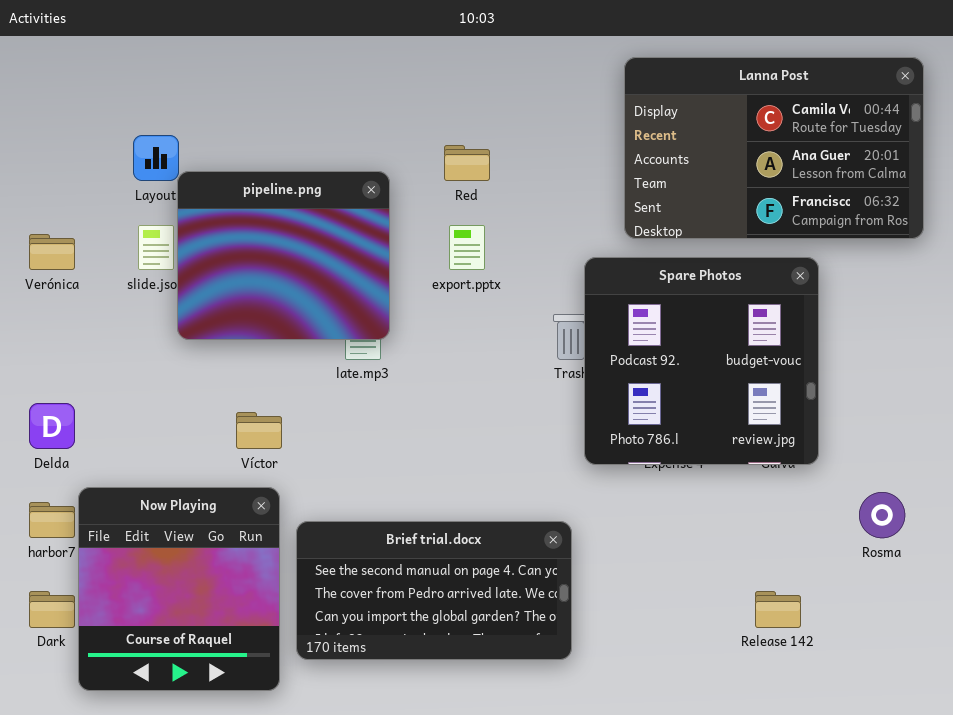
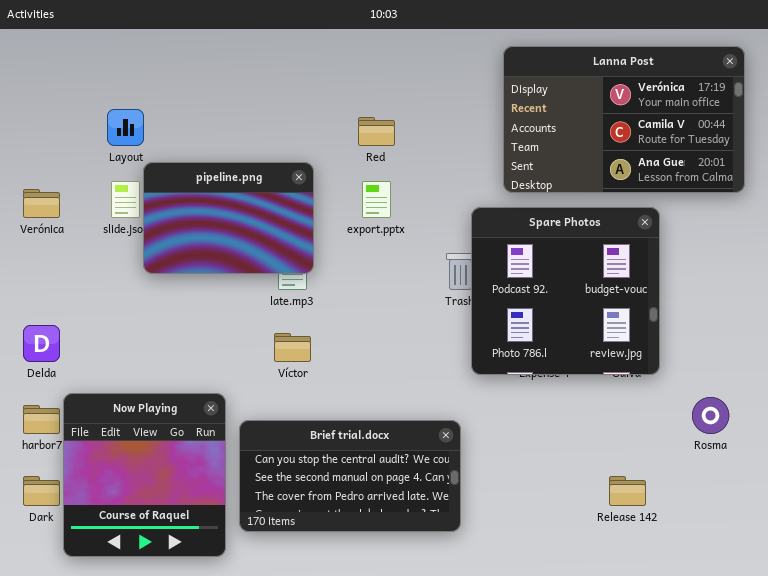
Lanna Post: [624,57,924,239] -> [503,46,745,193], scrolled up 1 row
pipeline.png: [177,171,390,340] -> [143,162,314,274], resized
Víctor: [236,412,282,449] -> [274,333,311,362], moved
Brief trial.docx: [296,521,572,660] -> [239,420,461,532], scrolled up 1 row

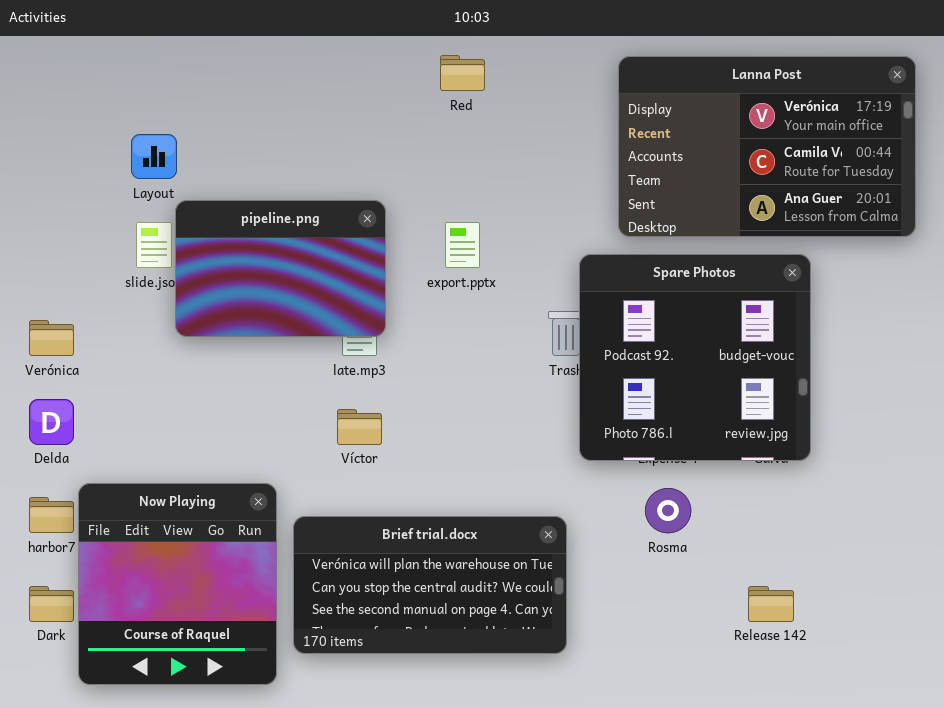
Red: [358,117,395,146] -> [440,55,485,91], moved
Verónica: [23,189,60,218] -> [29,320,74,356], moved
Rosma: [692,397,729,434] -> [645,488,691,533], moved
Brief trial.docx: [239,420,461,532] -> [293,516,567,654], scrolled up 1 row

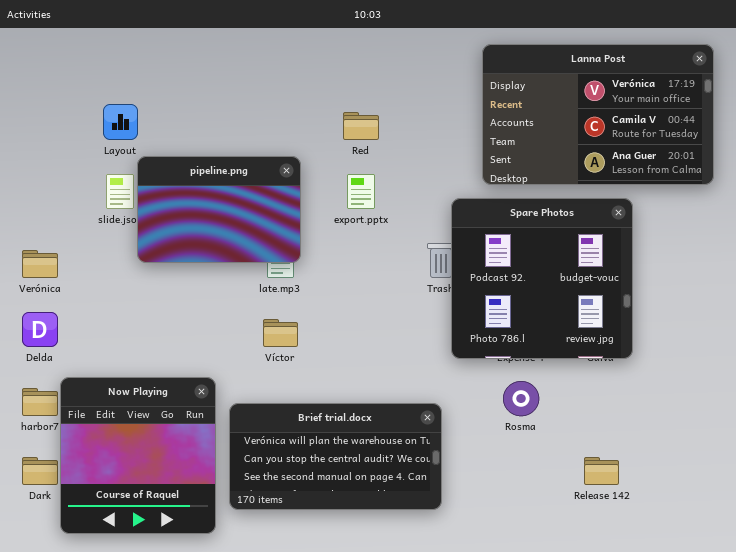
Red: [440,55,485,91] -> [343,112,379,140], moved

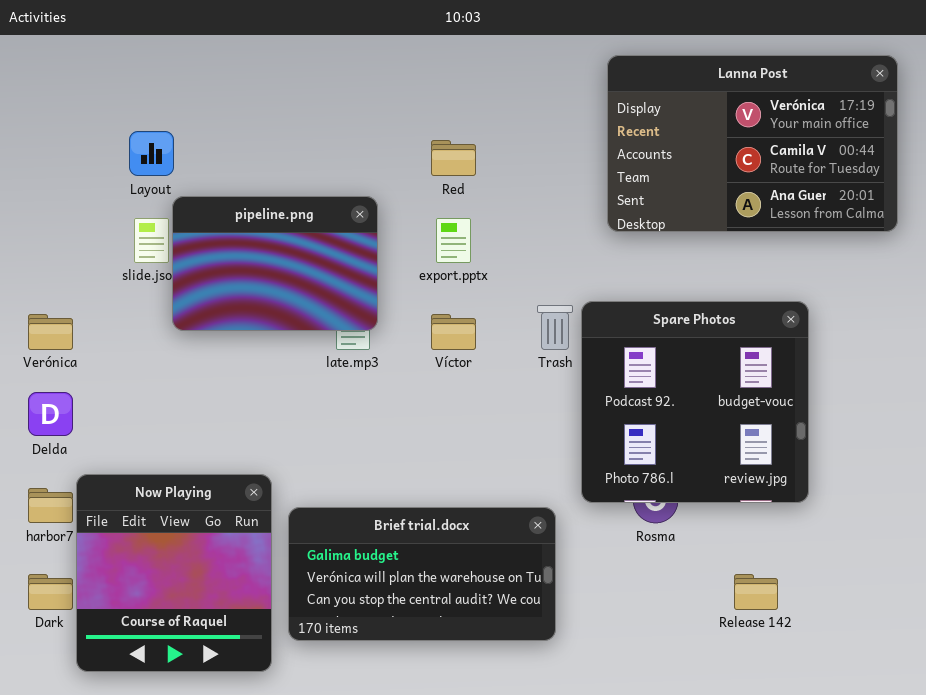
Spare Photos: [451,198,633,359] -> [581,301,809,503], moved
Víctor: [263,319,298,347] -> [431,314,476,350], moved
Brief trial.docx: [229,403,442,510] -> [288,507,556,641], scrolled up 1 row

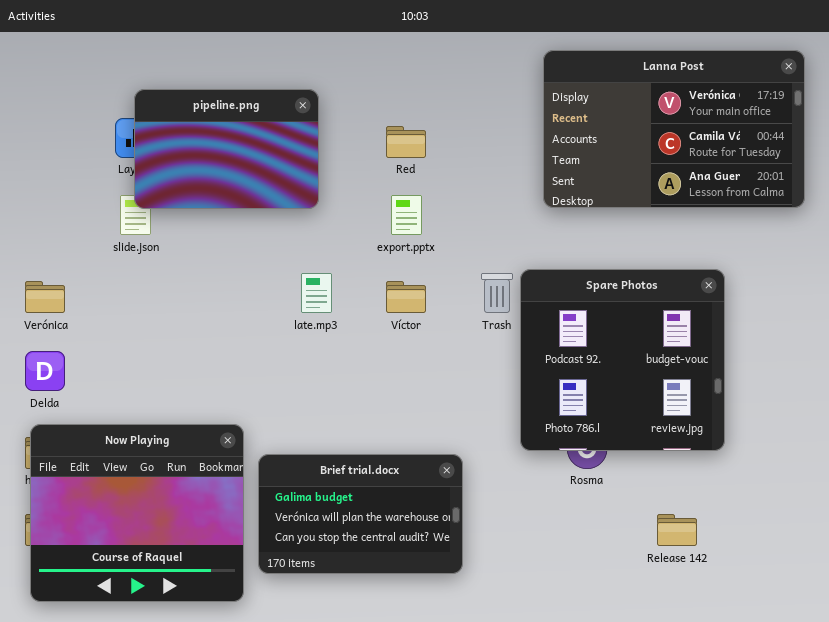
pipeline.png: [172,196,378,331] -> [134,89,319,209], moved
Now Playing: [76,474,272,672] -> [30,424,244,602], resized
Brief trial.docx: [288,507,556,641] -> [258,454,463,574], resized

